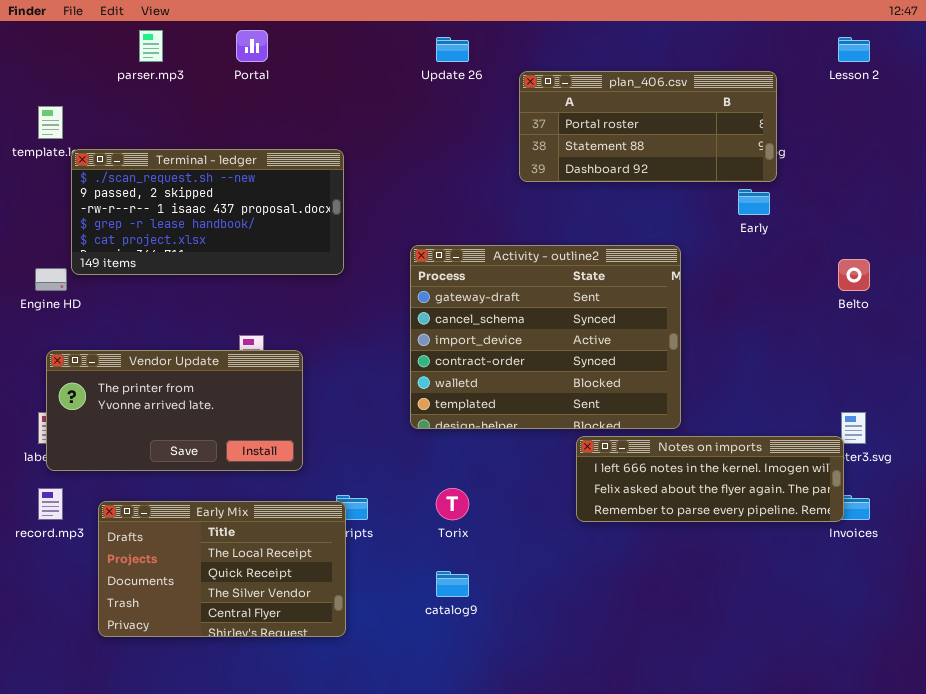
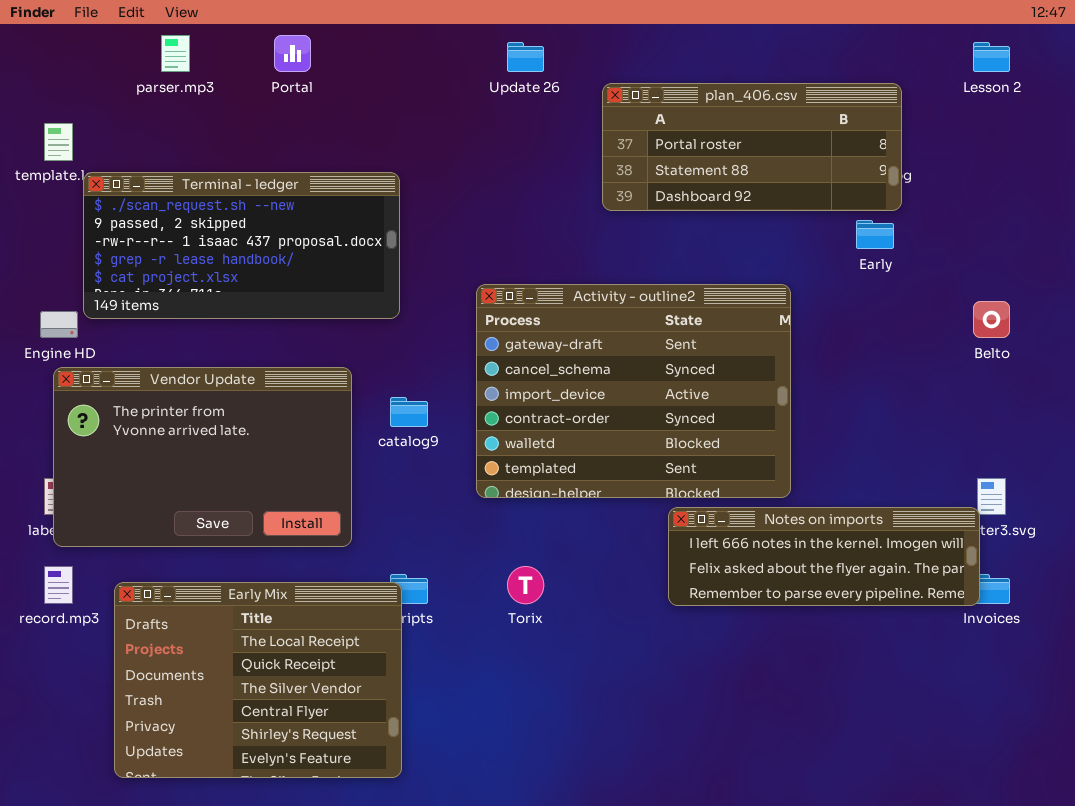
Vendor Update: [46,350,303,471] -> [53,367,352,547], resized
Early Mix: [98,501,346,637] -> [114,582,402,778], resized
catalog9: [436,571,469,597] -> [390,397,428,427], moved

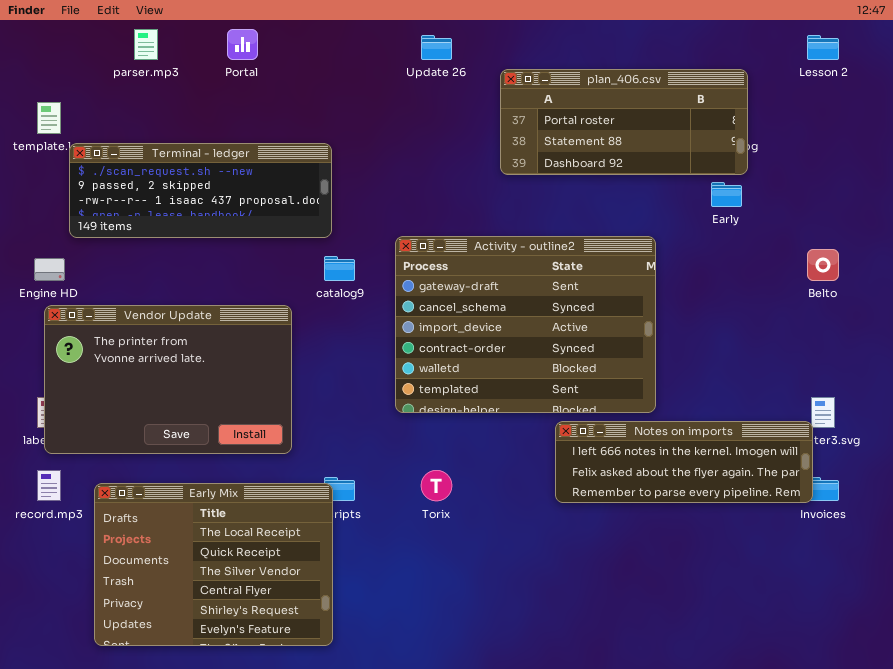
Terminal - ledger: [83,172,400,319] -> [69,143,332,238], resized
catalog9: [390,397,428,427] -> [324,256,355,281], moved

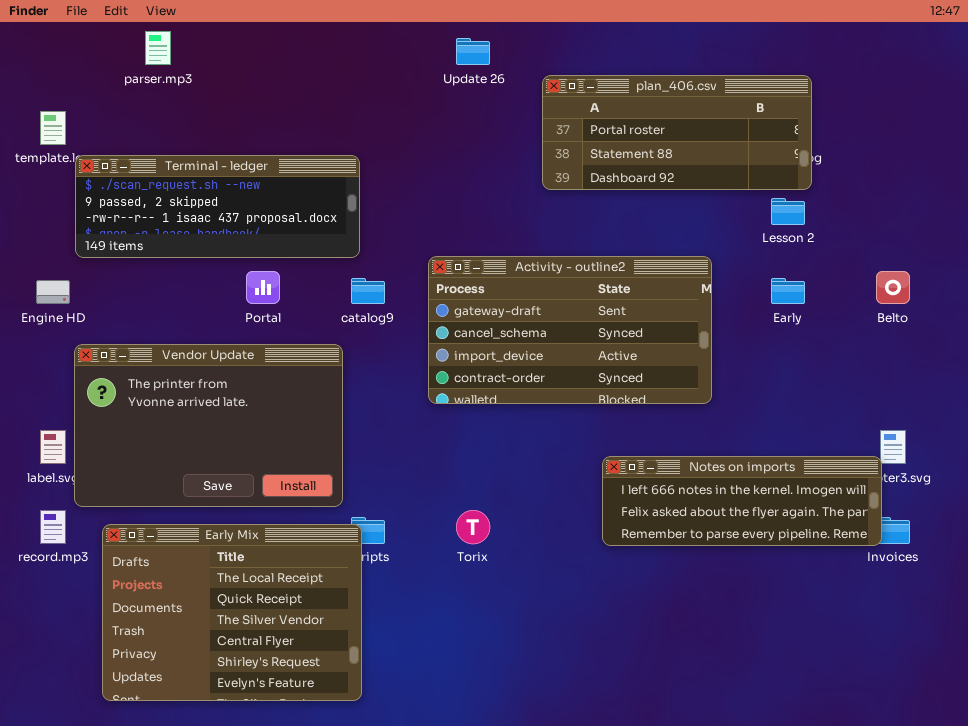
Portal: [227,29,258,60] -> [246,271,280,304], moved
Lesson 2: [807,35,839,60] -> [771,198,805,225], moved
Early: [711,182,742,207] -> [771,278,805,304], moved
Activity - outline2: [395,236,656,413] -> [428,256,712,404], resized
Vendor Update: [44,305,292,454] -> [74,344,343,507], moved

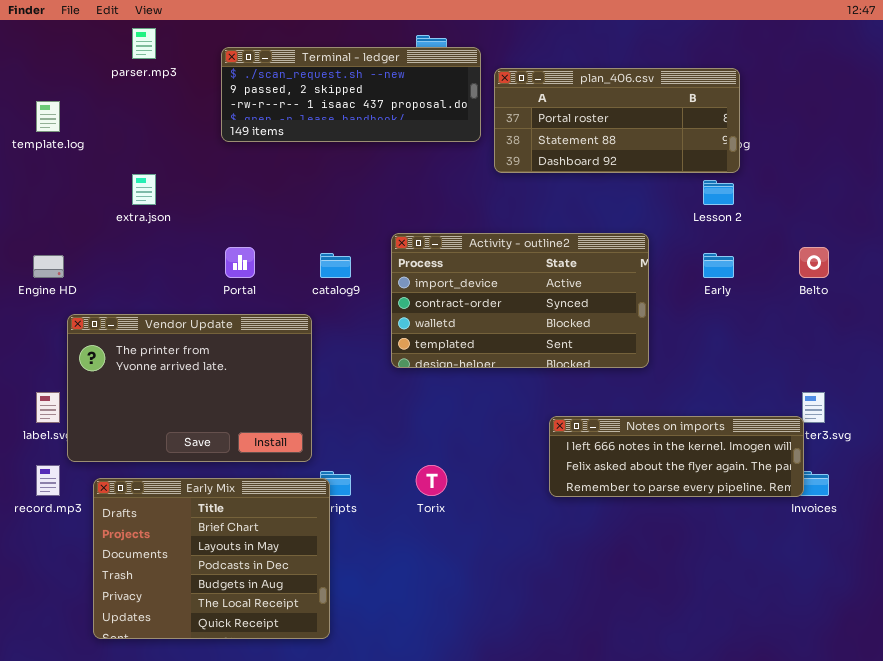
Terminal - ledger: [75,155,360,258] -> [221,47,481,142], moved
Activity - outline2: [428,256,712,404] -> [391,233,649,368], scrolled down 2 rows
Early Mix: [102,524,362,701] -> [93,478,330,639], scrolled up 4 rows

